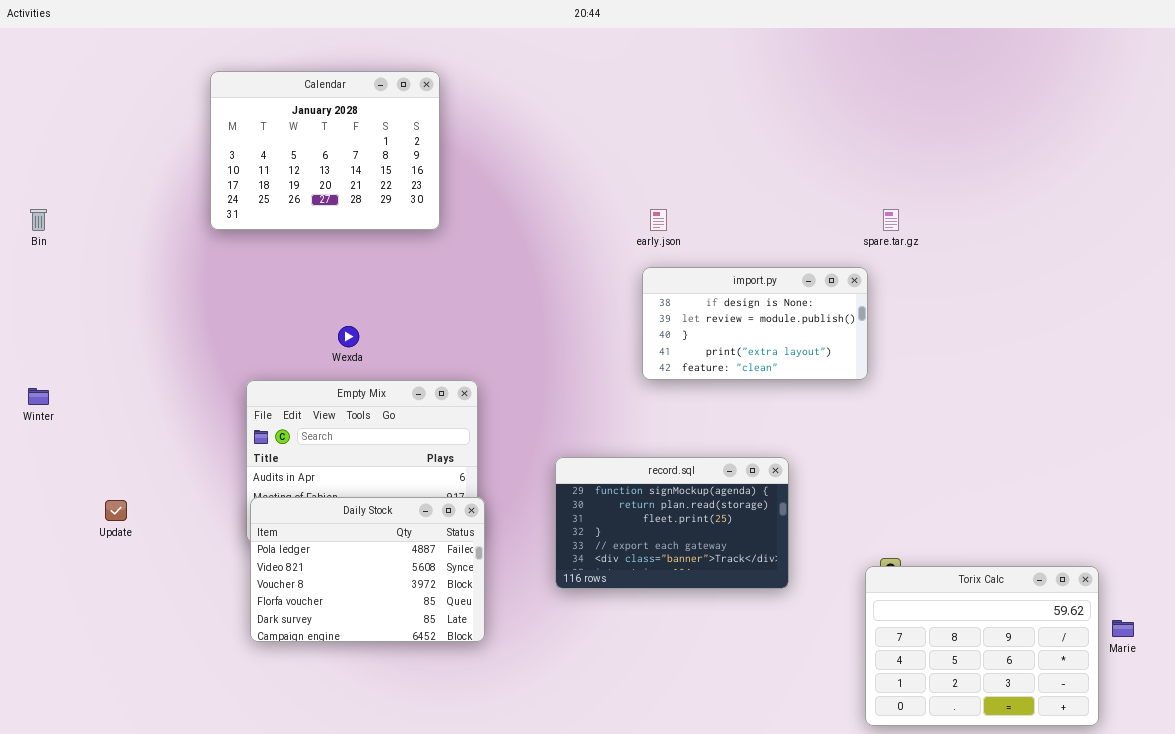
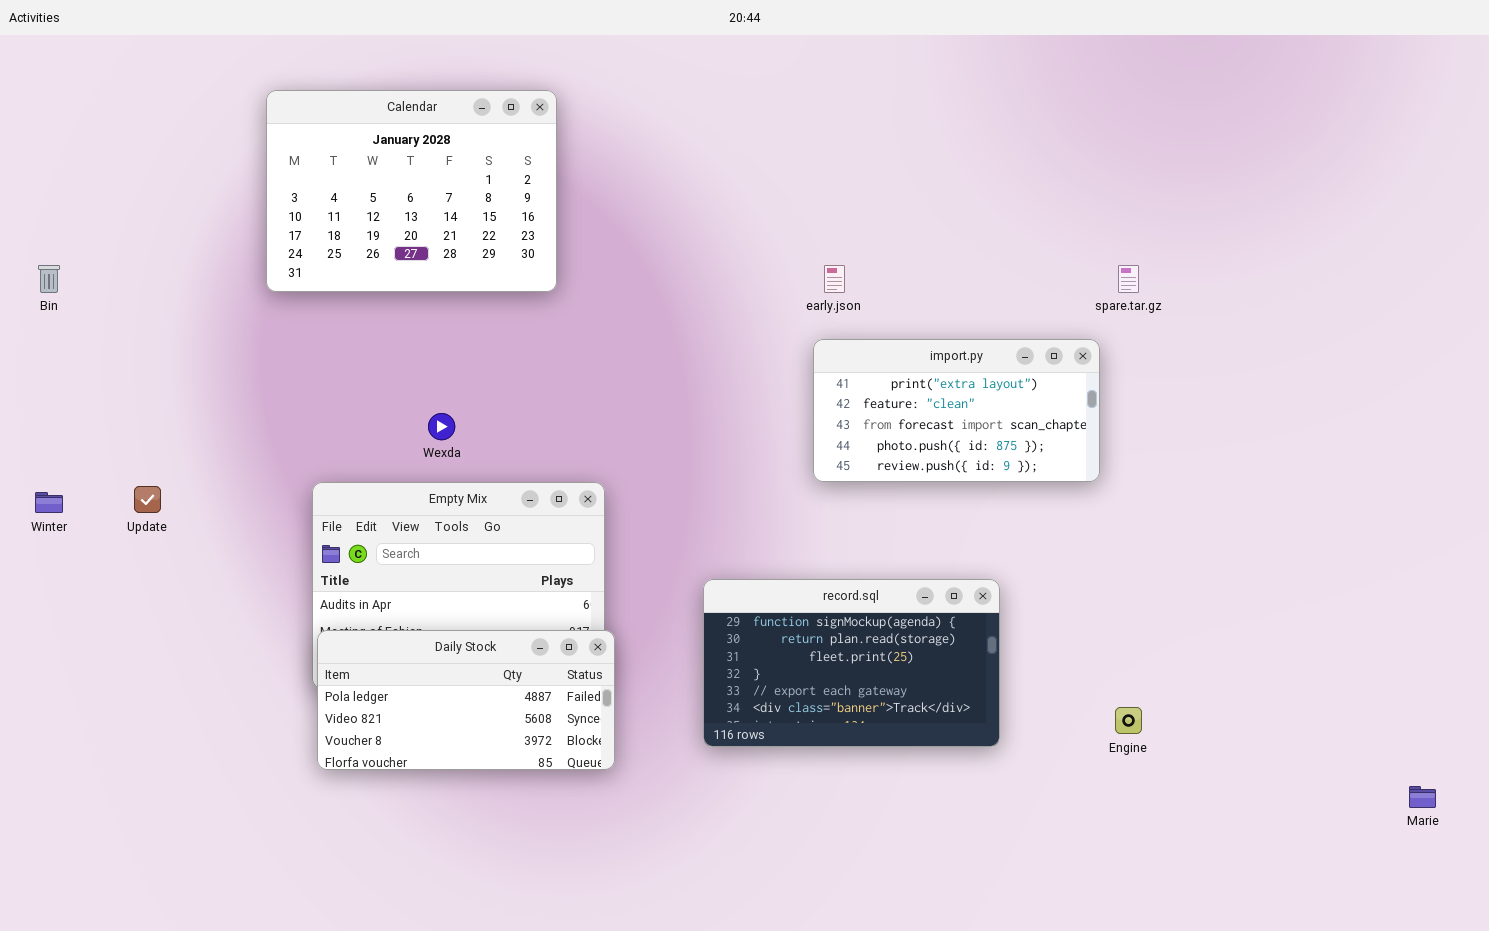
import.py: [642,267,868,380] -> [813,339,1100,482], scrolled down 3 rows
Daily Stock: [250,497,485,642] -> [317,630,615,770], resized
Update: [105,500,127,521] -> [134,486,161,513], moved
Torix Calc: [865,566,1099,726] -> none, closed

